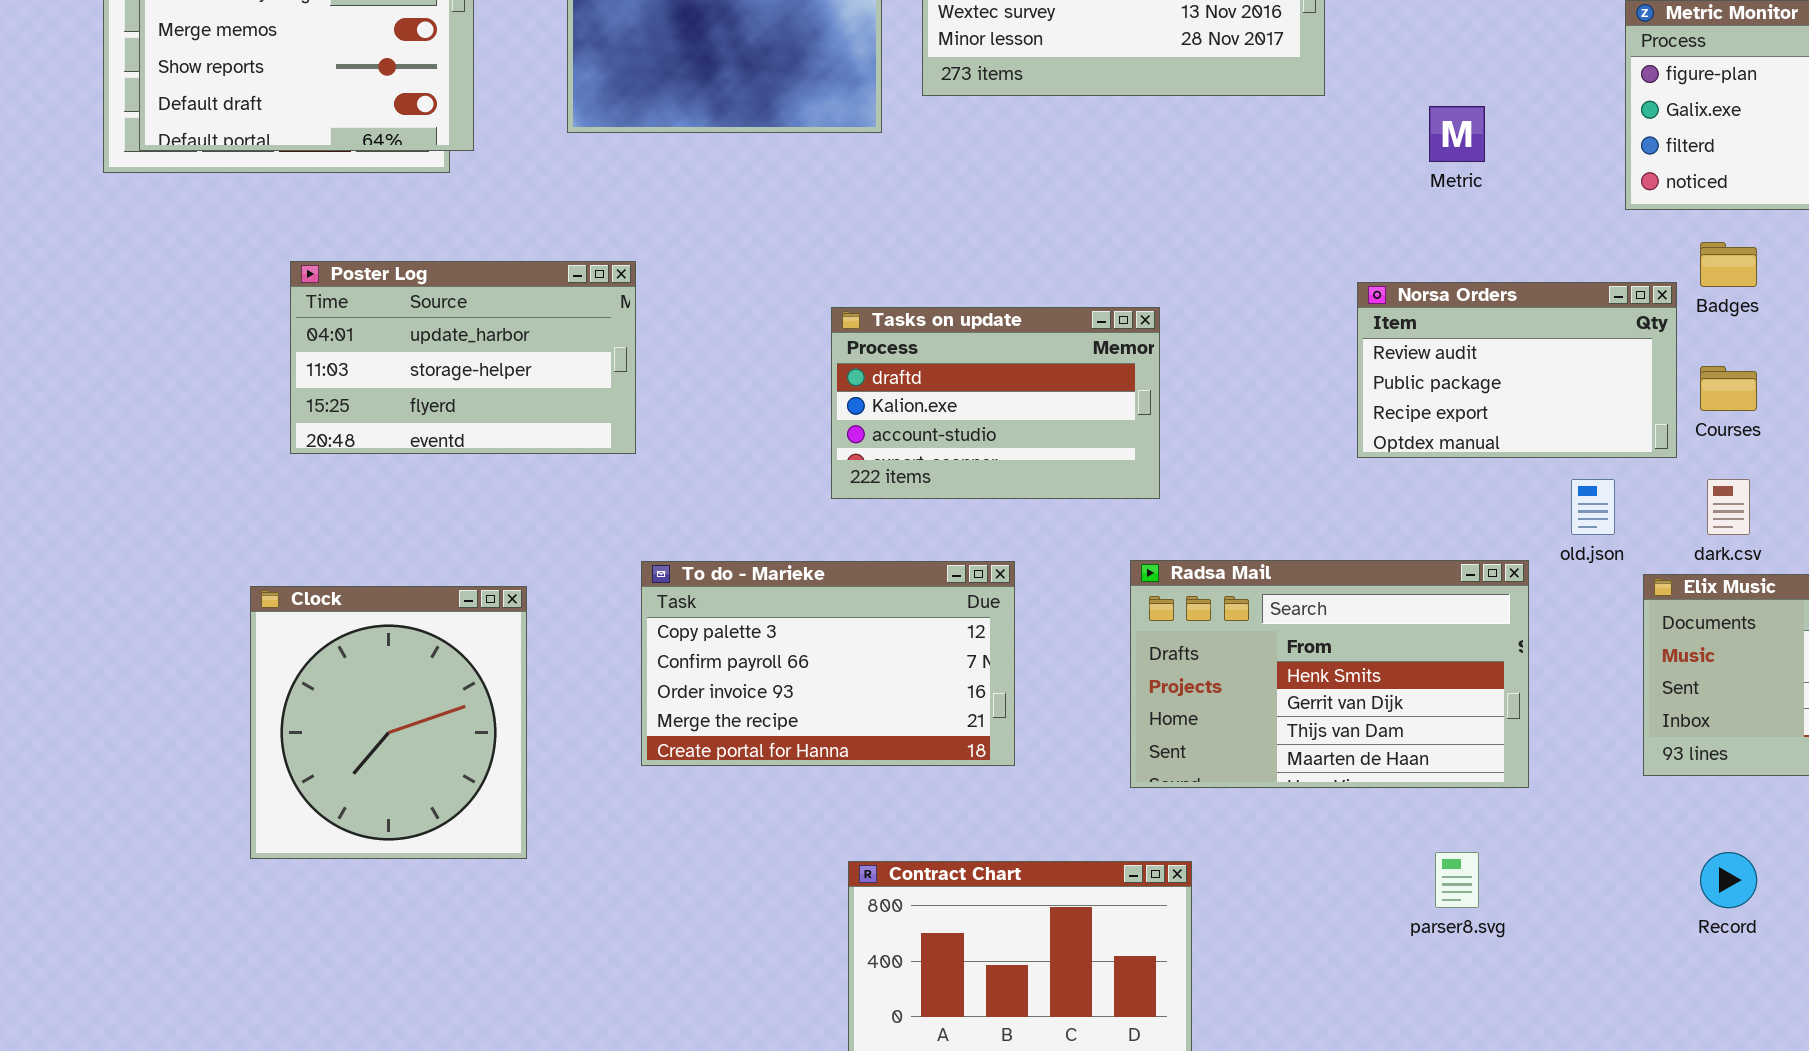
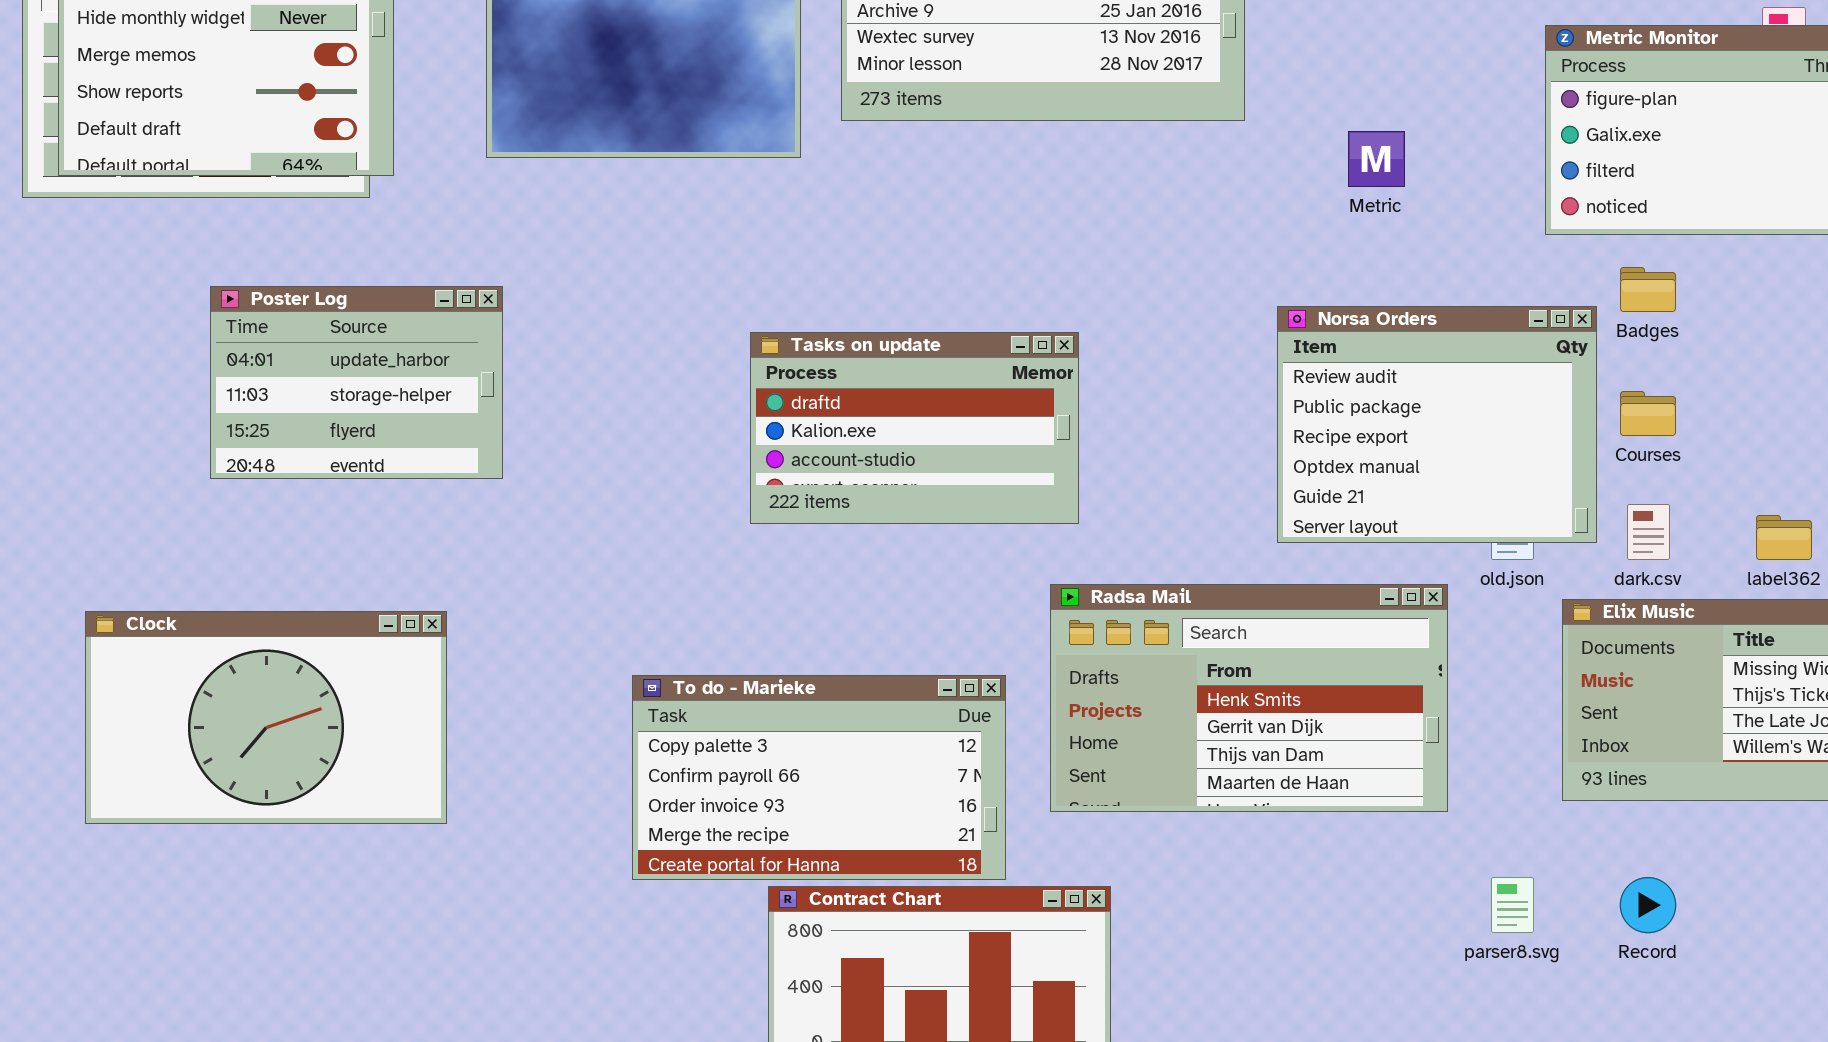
Poster Log: [290,261,636,454] -> [210,286,503,479], resized
Norsa Orders: [1357,282,1677,458] -> [1277,306,1597,543], resized
To do - Marieke: [641,561,1015,766] -> [632,675,1006,880], moved
Clock: [250,586,527,859] -> [85,611,447,824], resized
parser8.svg: [1435,852,1479,908] -> [1491,877,1534,933], moved

